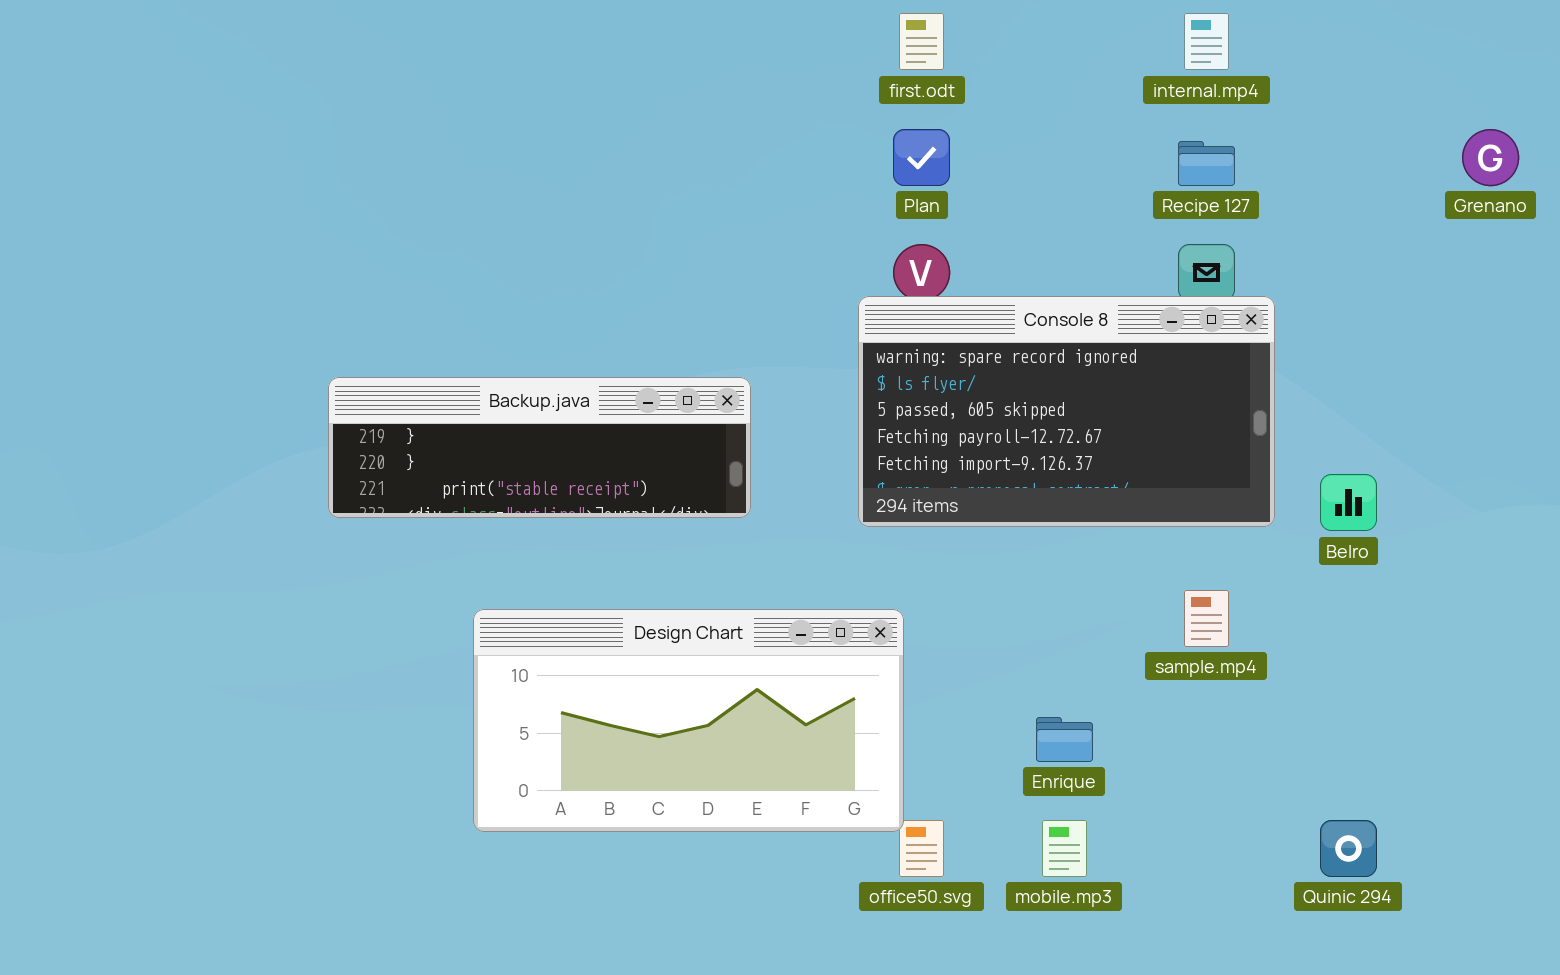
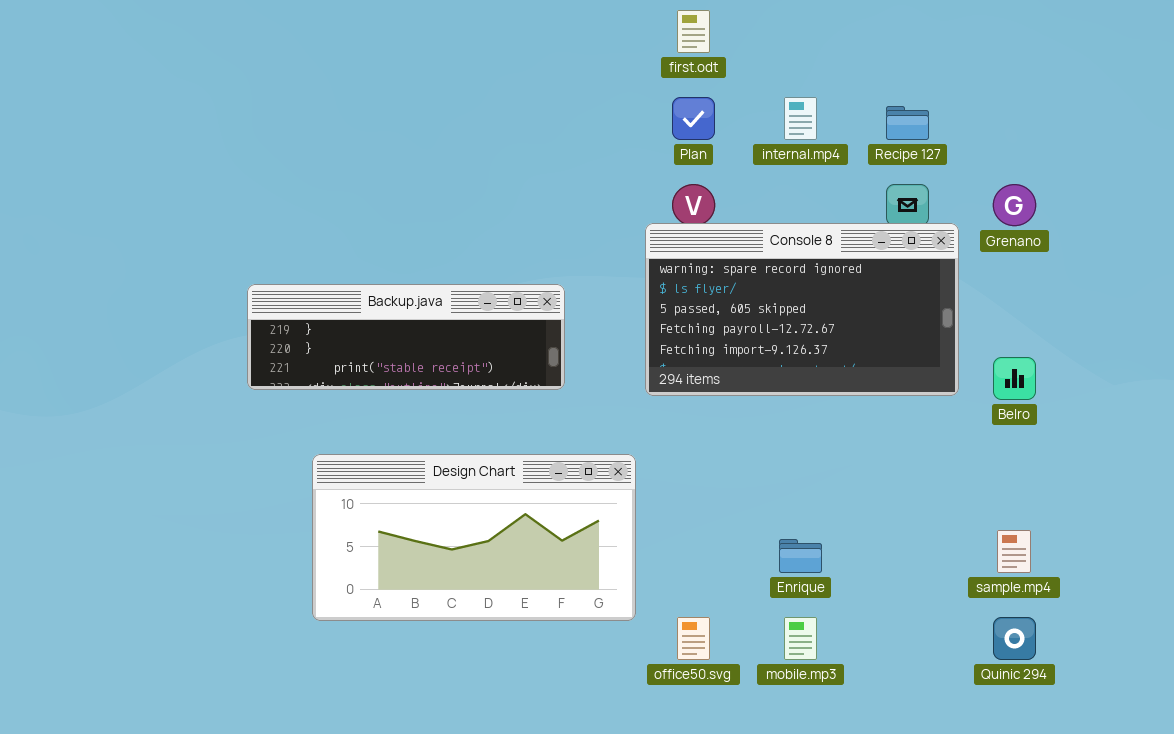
internal.mp4: [1184,13,1229,70] -> [784,97,817,140], moved
Grenano: [1462,129,1519,186] -> [993,184,1036,226], moved
sample.mp4: [1184,590,1229,647] -> [997,530,1031,573], moved
Design Chart: [473,609,904,832] -> [312,454,636,621], moved

